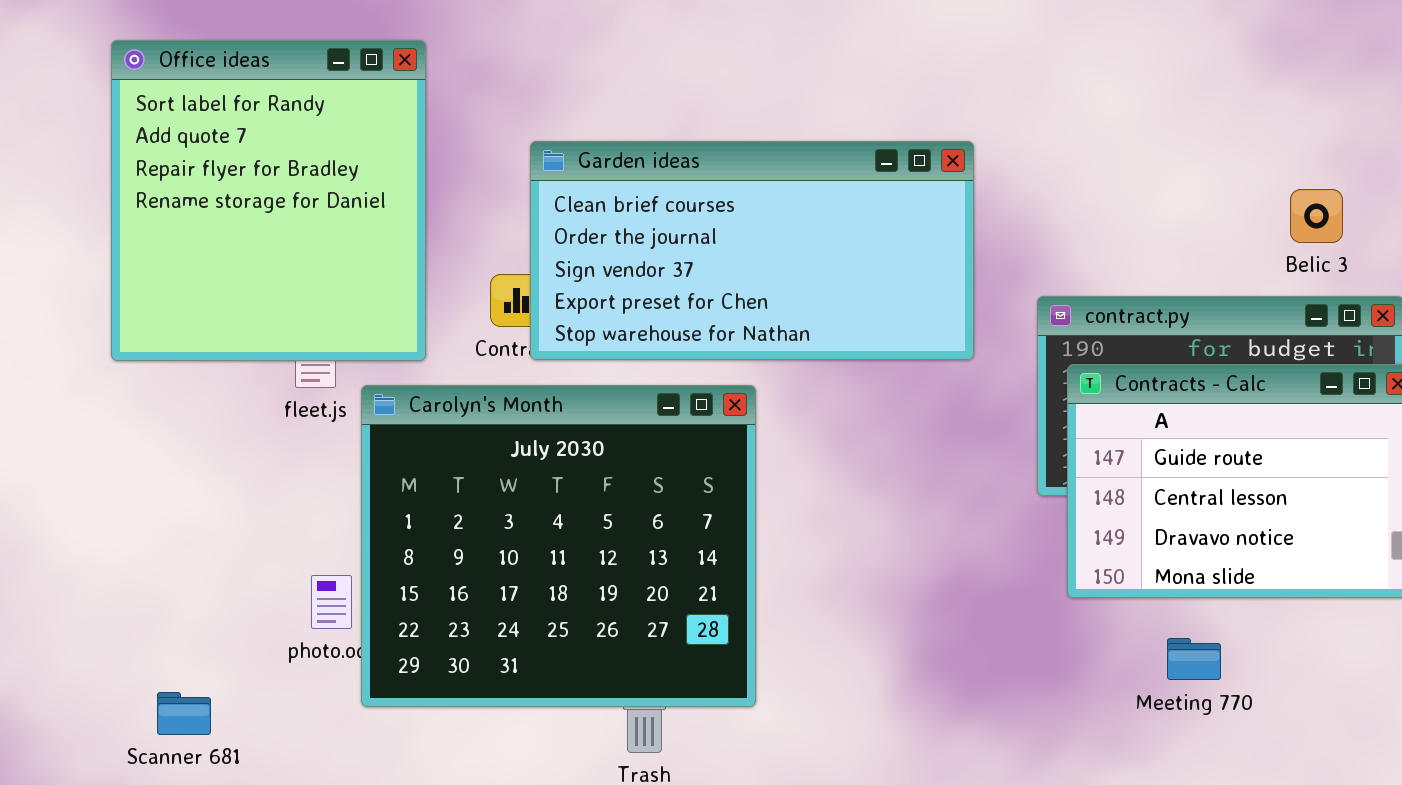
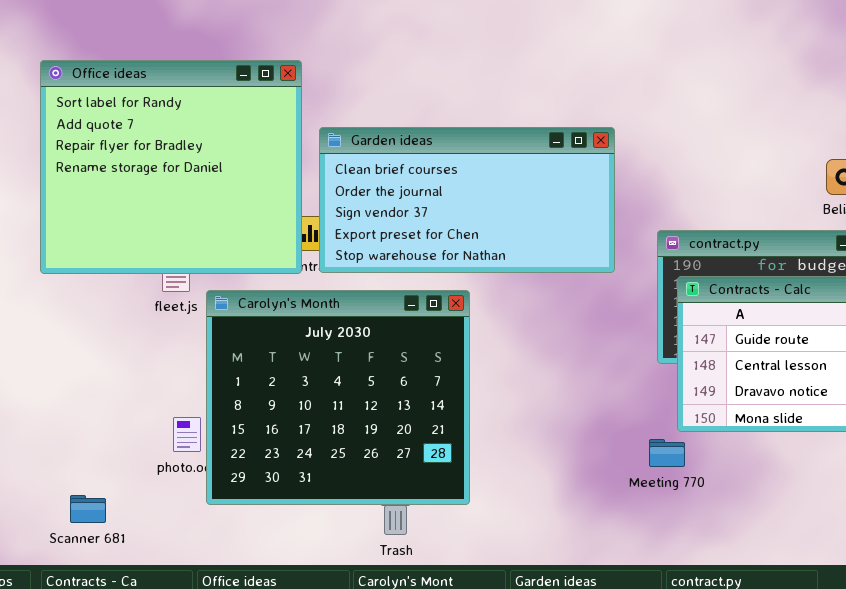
Office ideas: [111,40,426,361] -> [40,60,302,274], resized
Meeting 770: [1167,638,1221,680] -> [649,439,685,467], moved

